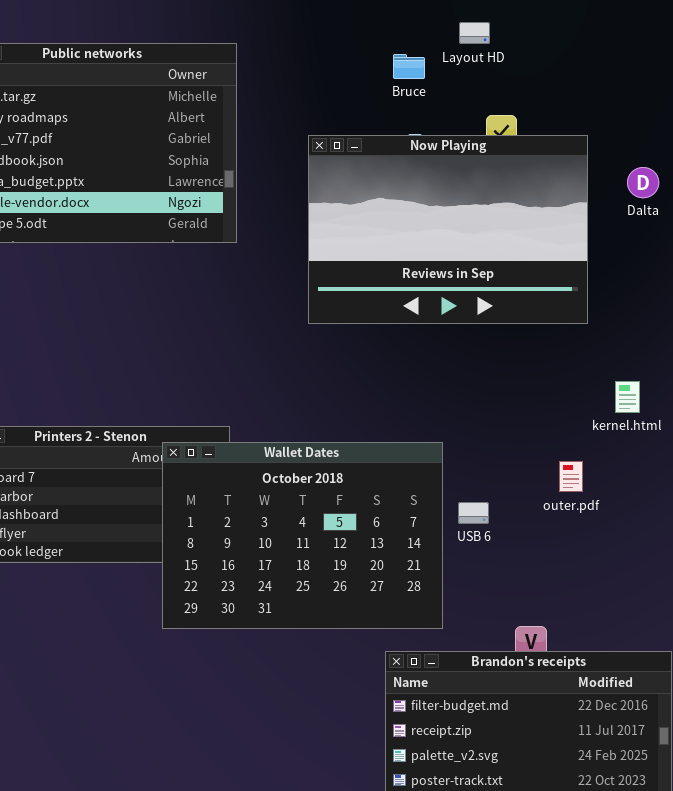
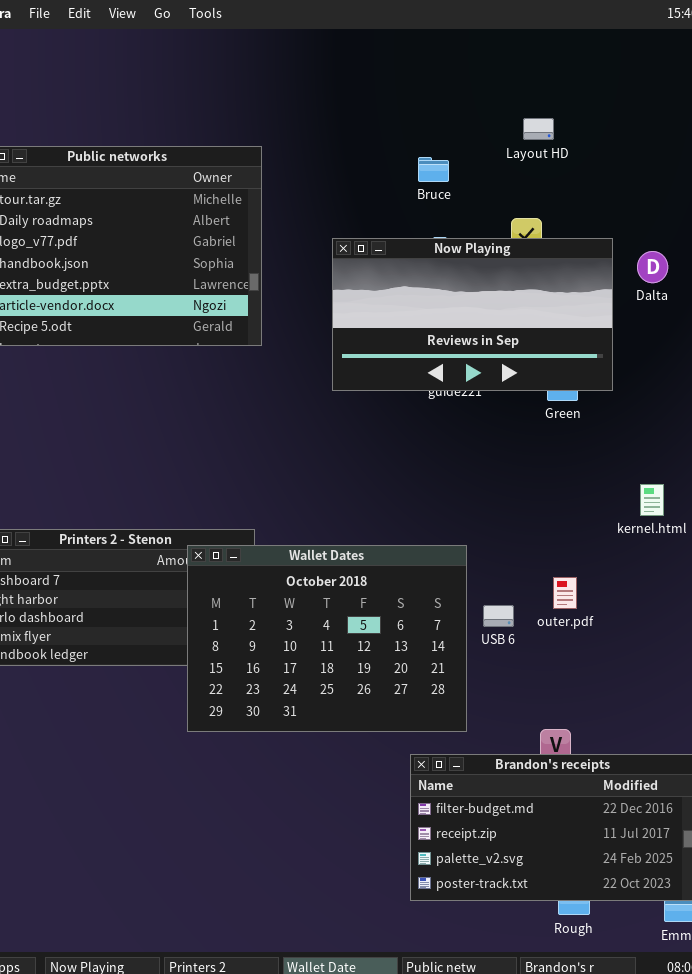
Layout HD: [459,22,490,44] -> [523,118,554,140], moved
Now Playing: [308,135,588,324] -> [332,238,613,391], resized
Dalta: [627,167,659,198] -> [637,251,668,283], moved
outer.pdf: [559,461,583,492] -> [553,577,577,609], moved

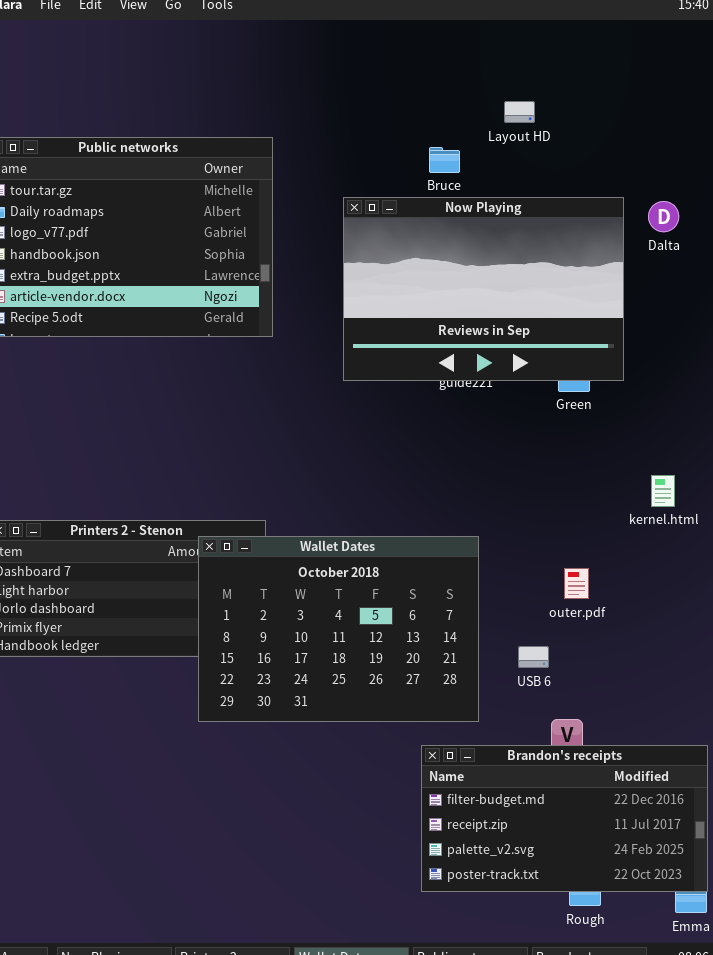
Layout HD: [523,118,554,140] -> [504,101,535,123], moved
Now Playing: [332,238,613,391] -> [343,197,624,381], resized
Dalta: [637,251,668,283] -> [648,201,679,232], moved
USB 6: [483,605,514,627] -> [518,646,549,668], moved

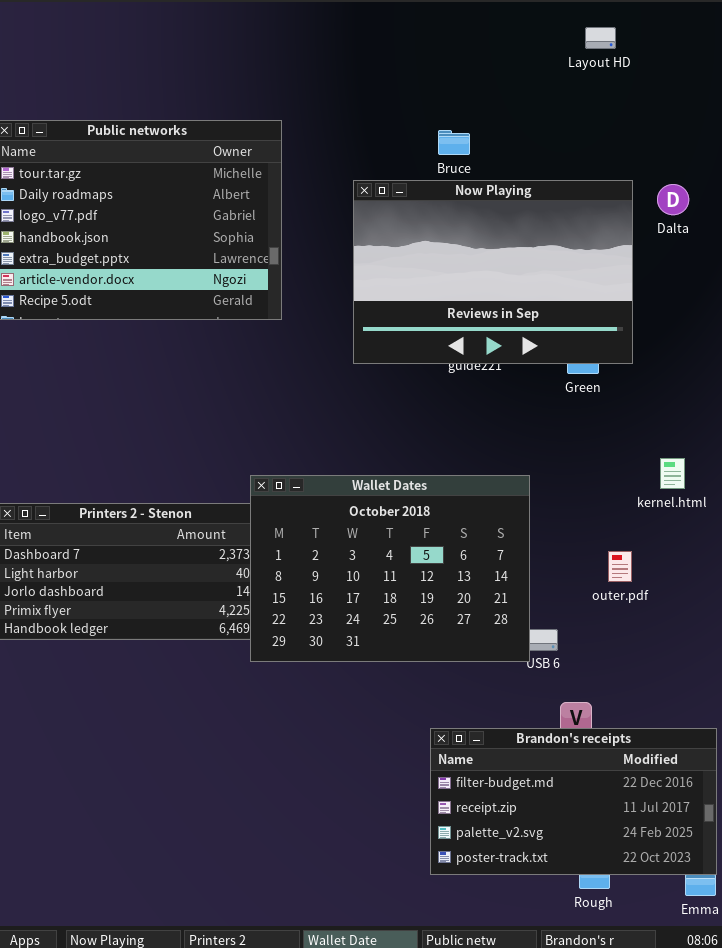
Layout HD: [504,101,535,123] -> [585,27,616,49], moved
Wallet Dates: [198,536,479,722] -> [250,475,530,662], moved
outer.pdf: [564,568,589,599] -> [608,551,632,582], moved

